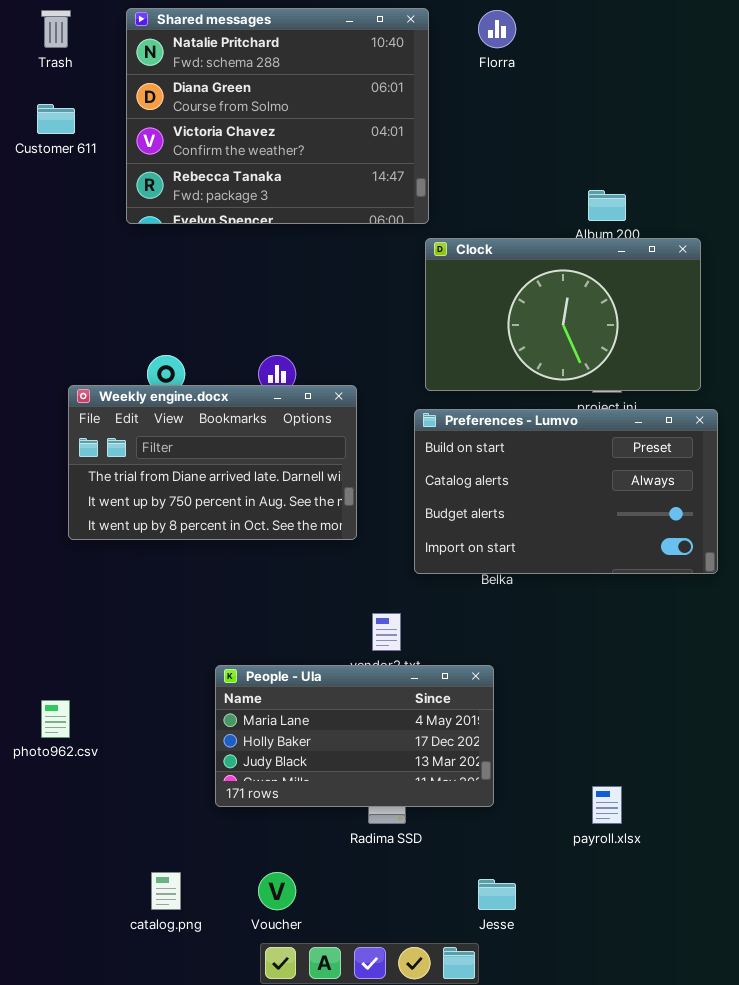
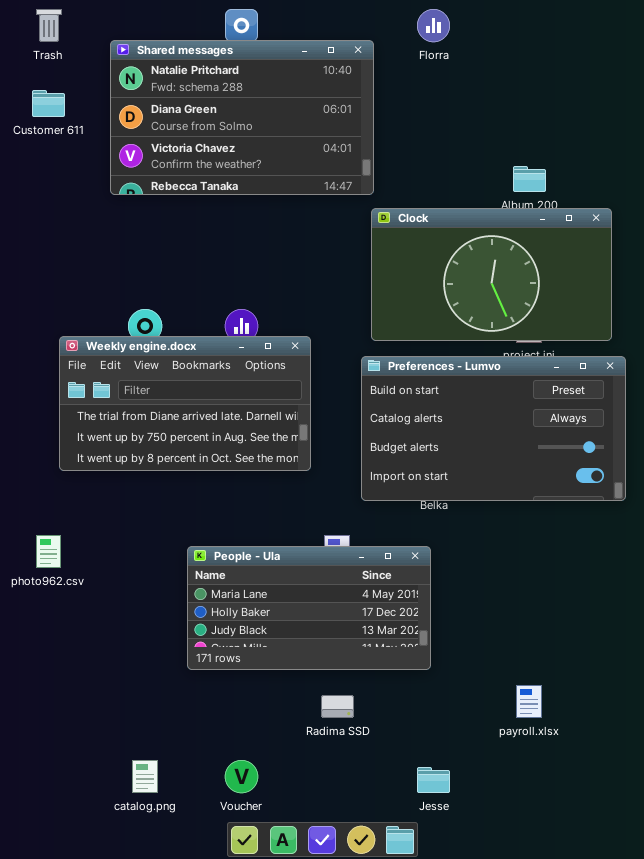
Shared messages: [126,8,429,224] -> [110,40,374,195], resized
People - Ula: [215,665,494,807] -> [187,546,431,670], moved
photo962.csv: [41,700,70,738] -> [36,535,61,568], moved

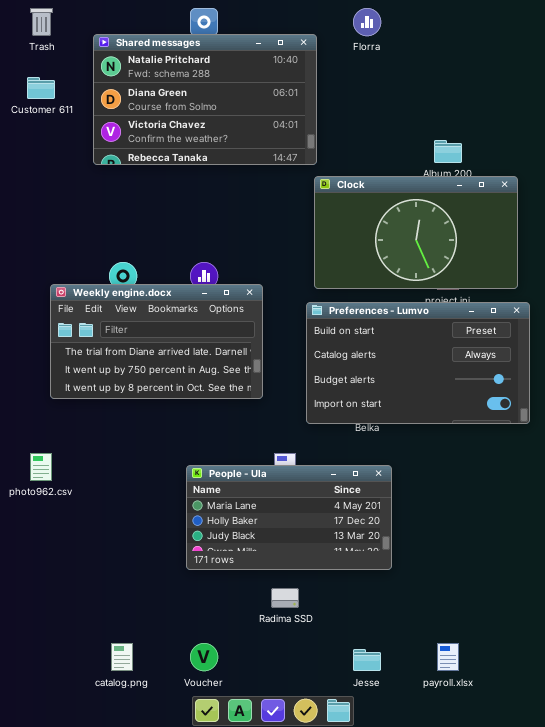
People - Ula: [187,546,431,670] -> [186,465,392,570], moved
payroll.xlsx: [516,685,542,718] -> [437,643,459,671], moved

